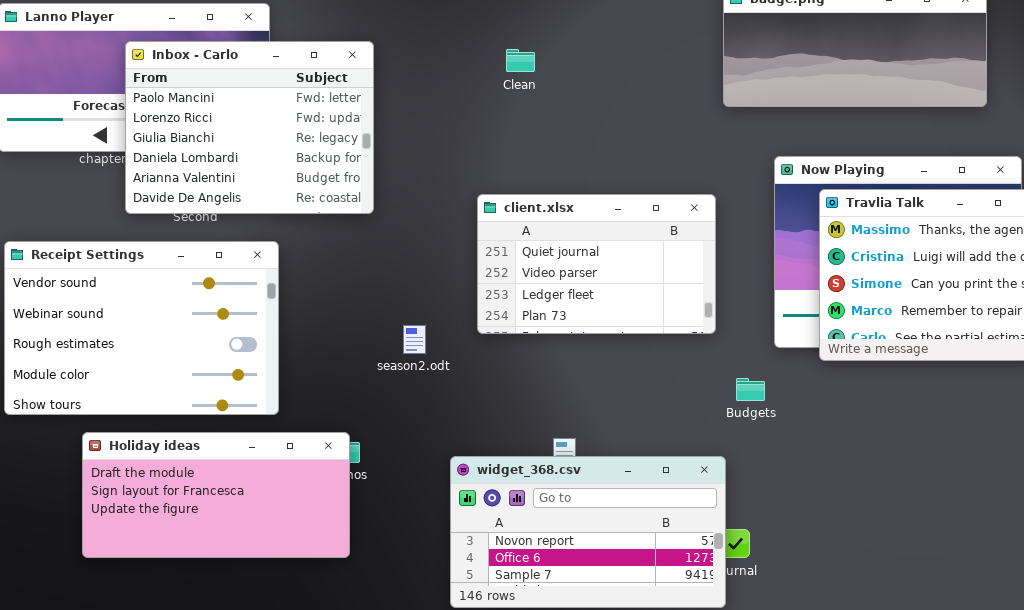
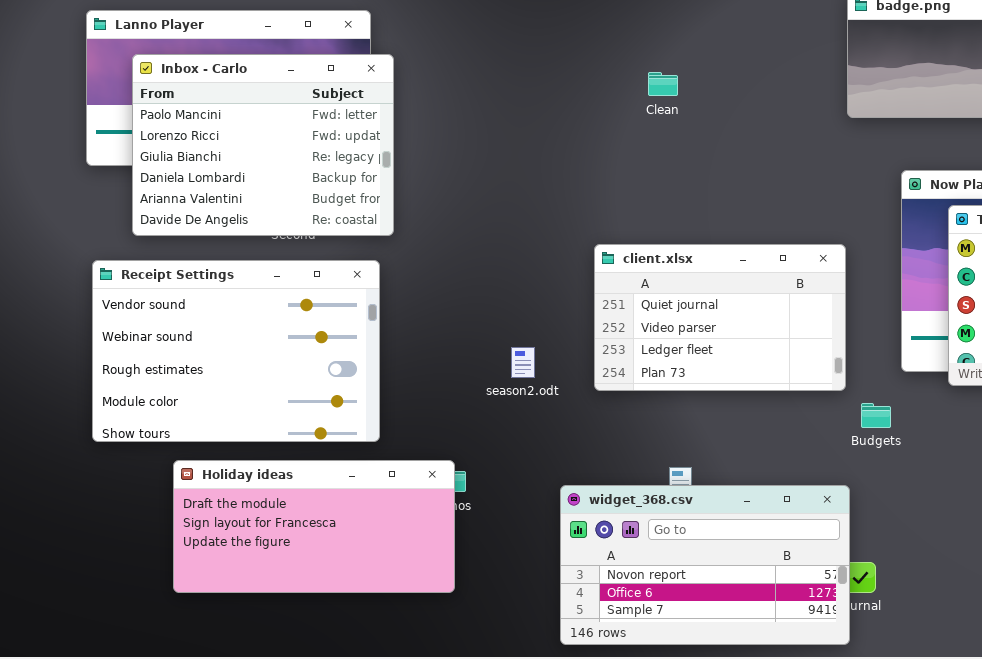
Inbox - Carlo: [125,41,374,214] -> [132,54,394,236], moved
Clean: [506,49,535,72] -> [648,72,678,96], moved
client.xlsx: [477,194,716,334] -> [594,244,846,391], moved

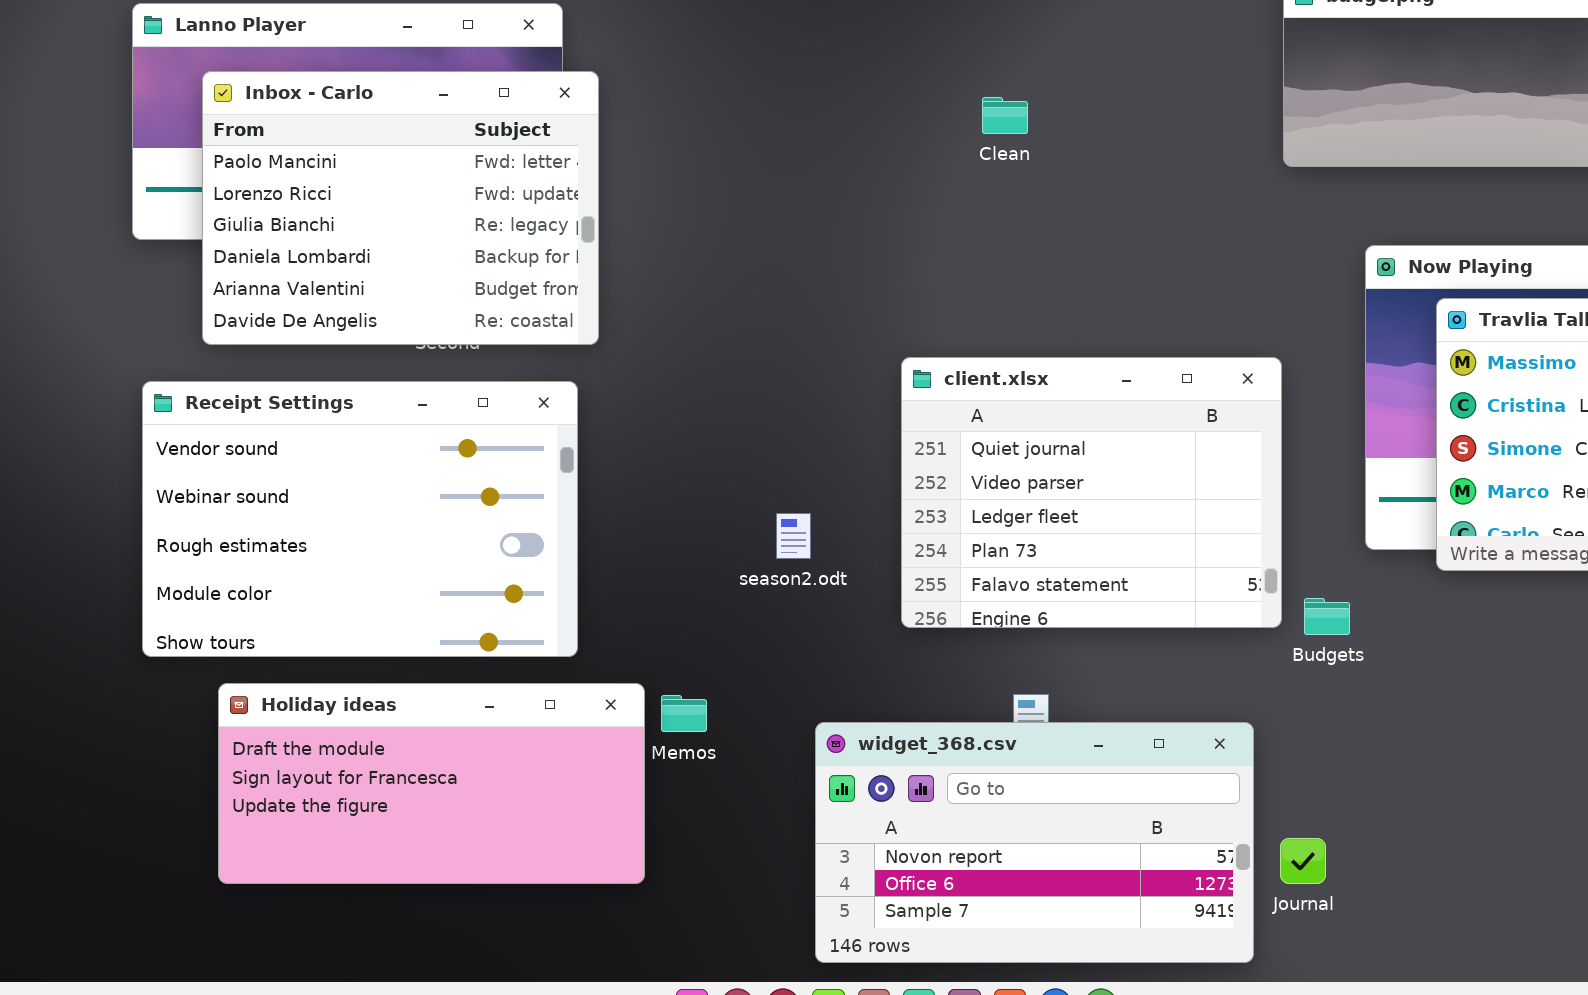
client.xlsx: [594,244,846,391] -> [901,357,1282,628], resized
Holiday ideas: [173,460,455,593] -> [218,683,645,884], moved
widget_368.csv: [560,485,850,645] -> [815,722,1254,963], moved

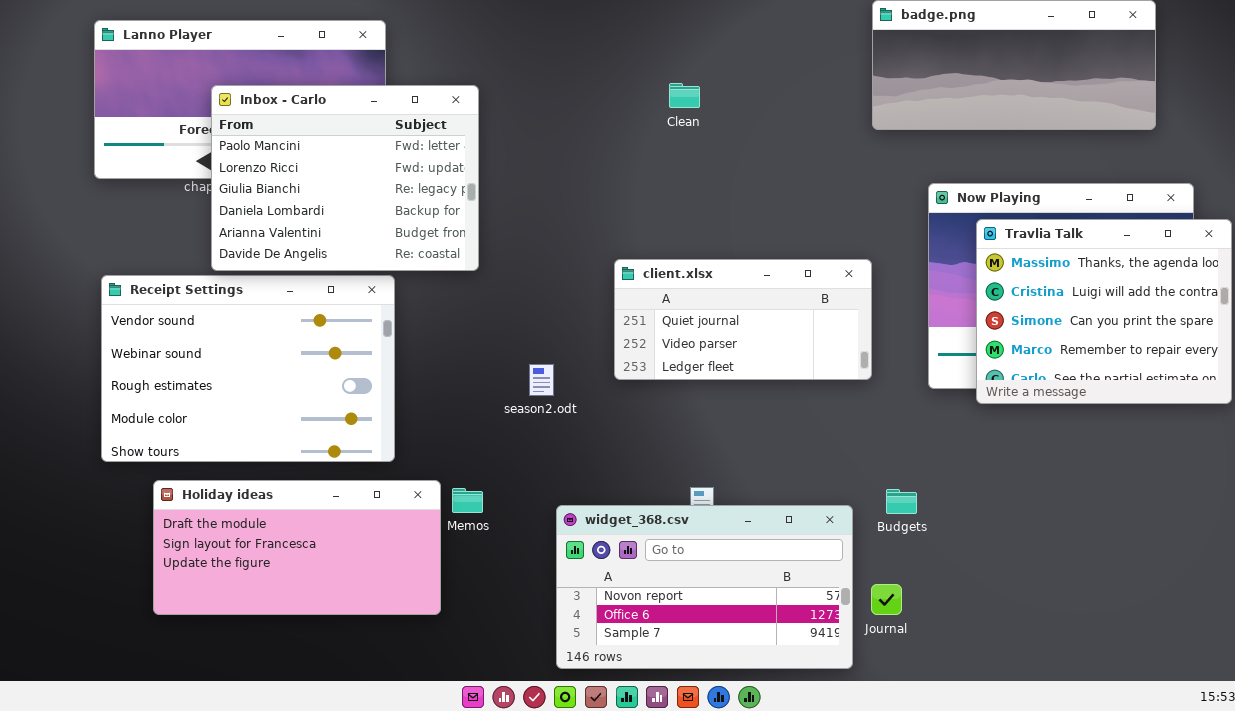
Inbox - Carlo: [202,71,599,345] -> [211,85,479,271], moved
client.xlsx: [901,357,1282,628] -> [614,259,872,380], resized
Budgets: [1304,598,1350,635] -> [886,489,917,514], moved

